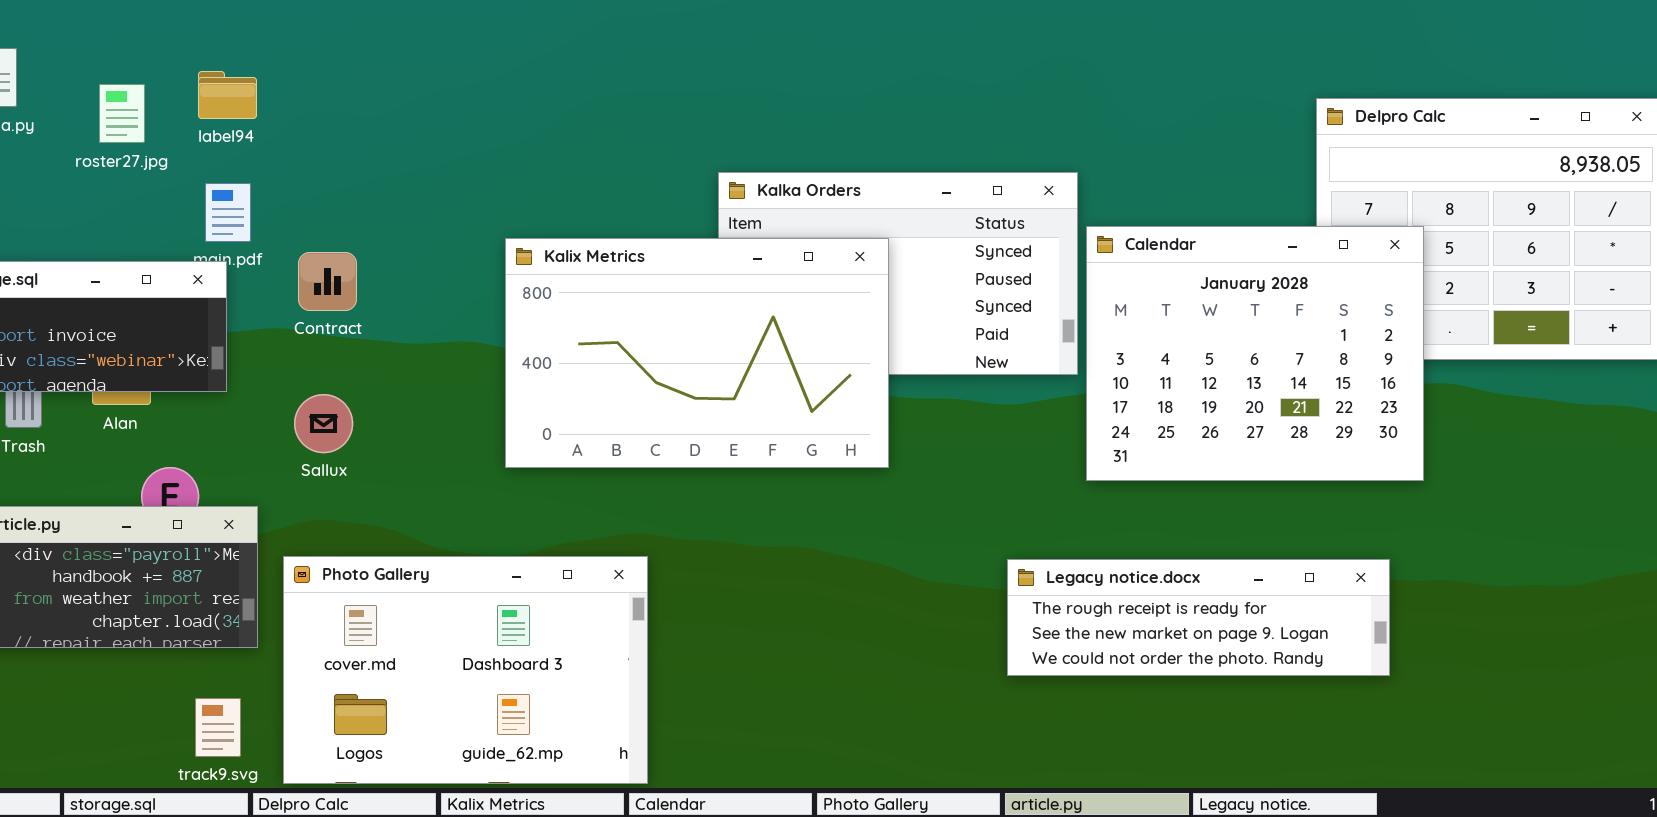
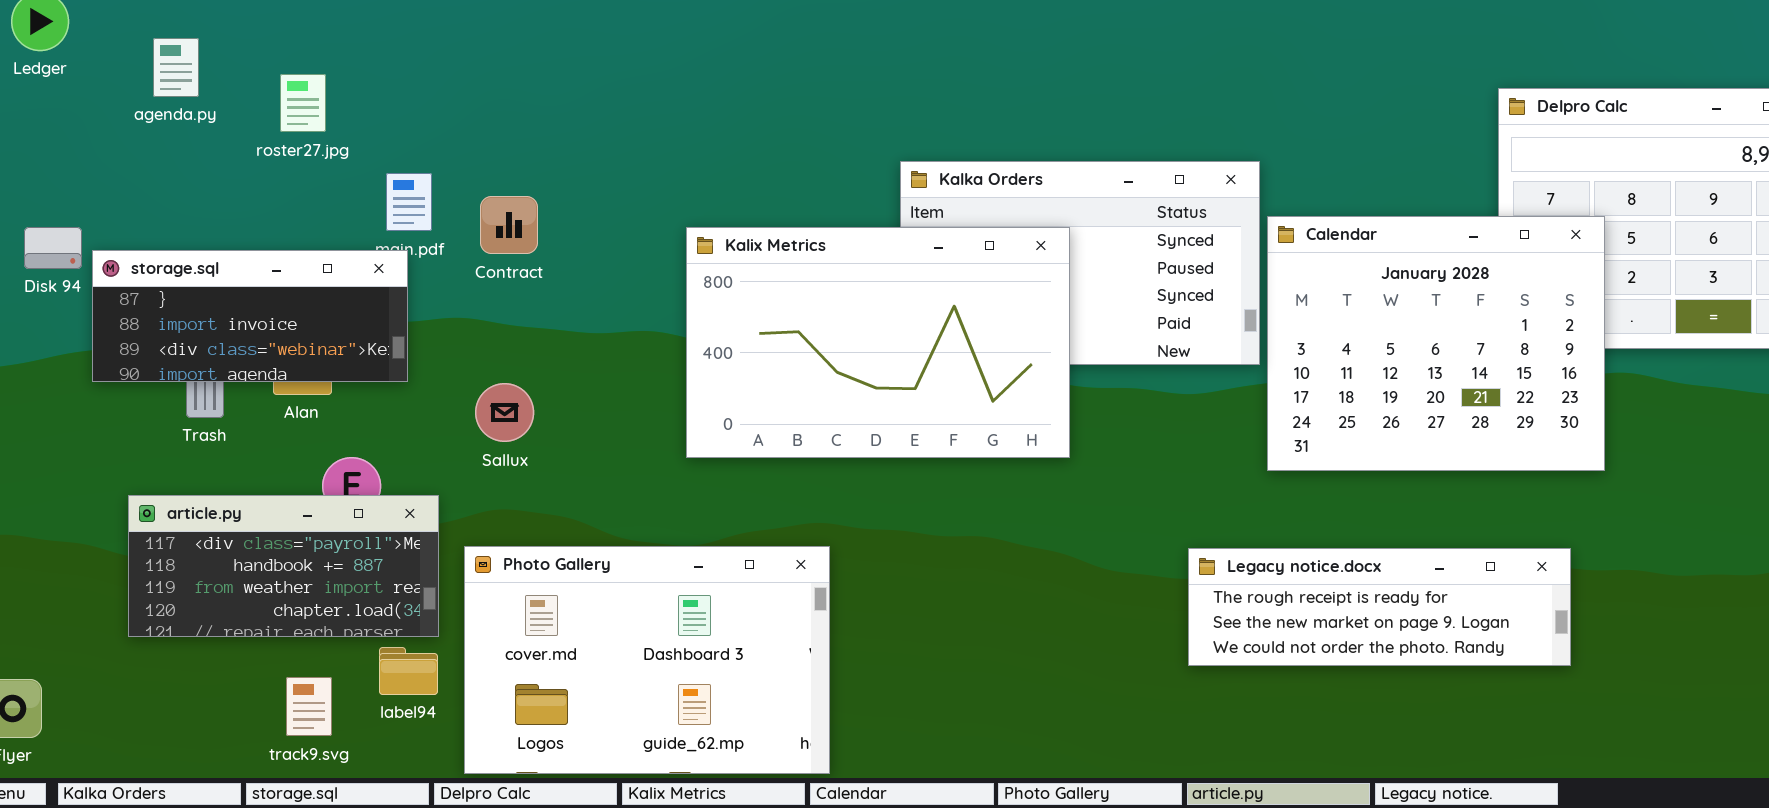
label94: [198,71,257,119] -> [379,647,438,695], moved
Contract: [298,252,357,311] -> [480,196,538,254], moved
track9.svg: [195,698,241,757] -> [286,677,332,736], moved

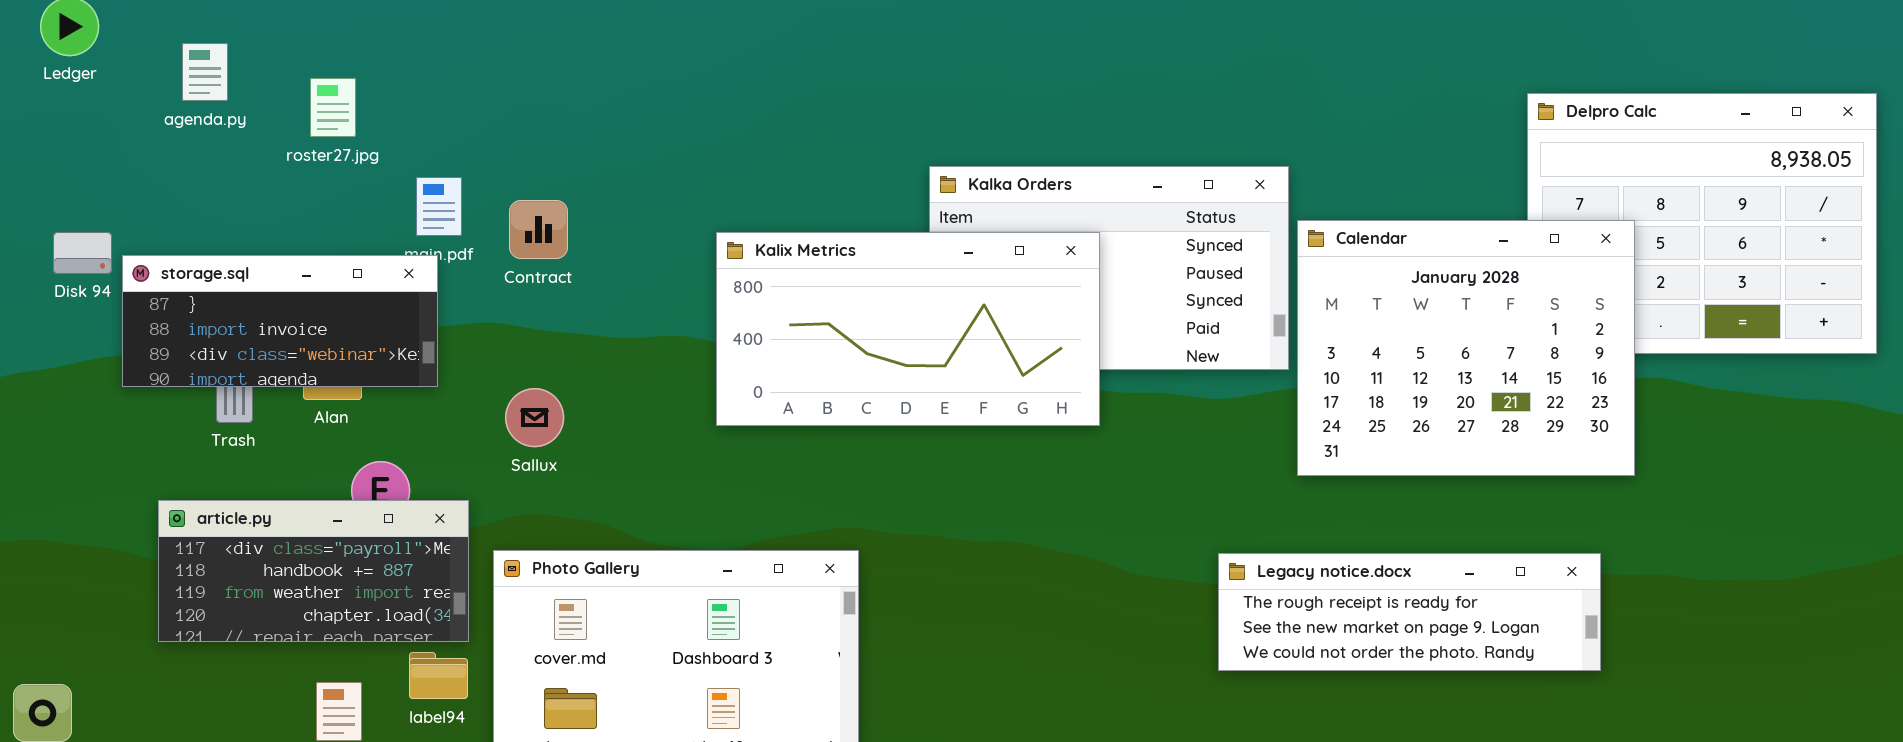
Kalix Metrics: [686,227,1070,458] -> [716,232,1100,426], resized

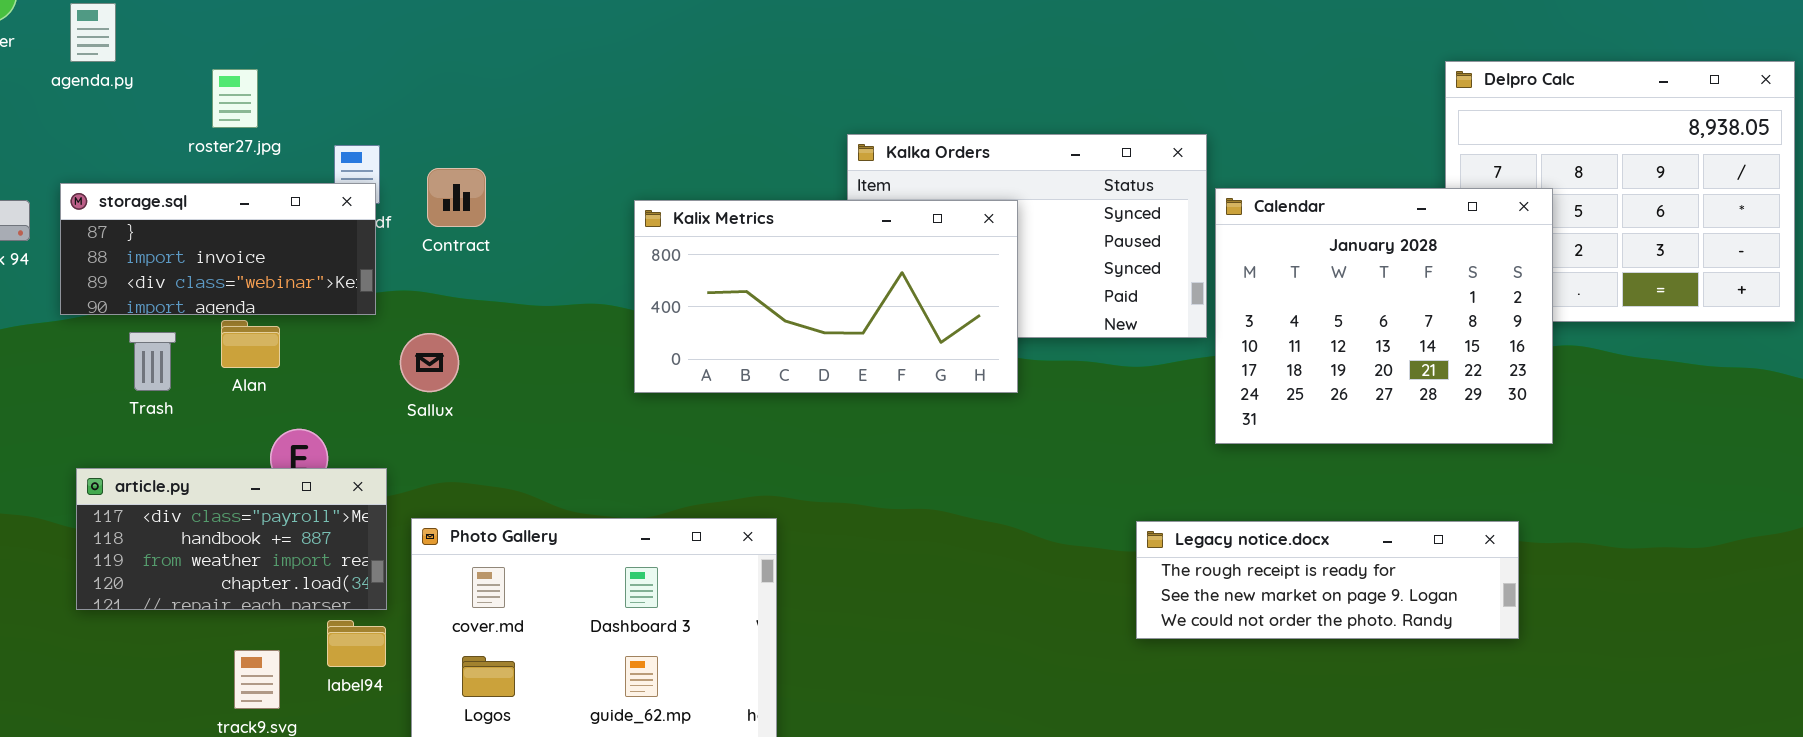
agenda.py: [182,43,228,101] -> [70,3,116,62], moved
roster27.jpg: [310,78,356,137] -> [212,69,258,128], moved
storage.sql: [122,255,438,387] -> [60,183,376,315], moved
Sallux: [505,388,564,447] -> [400,333,459,392], moved

